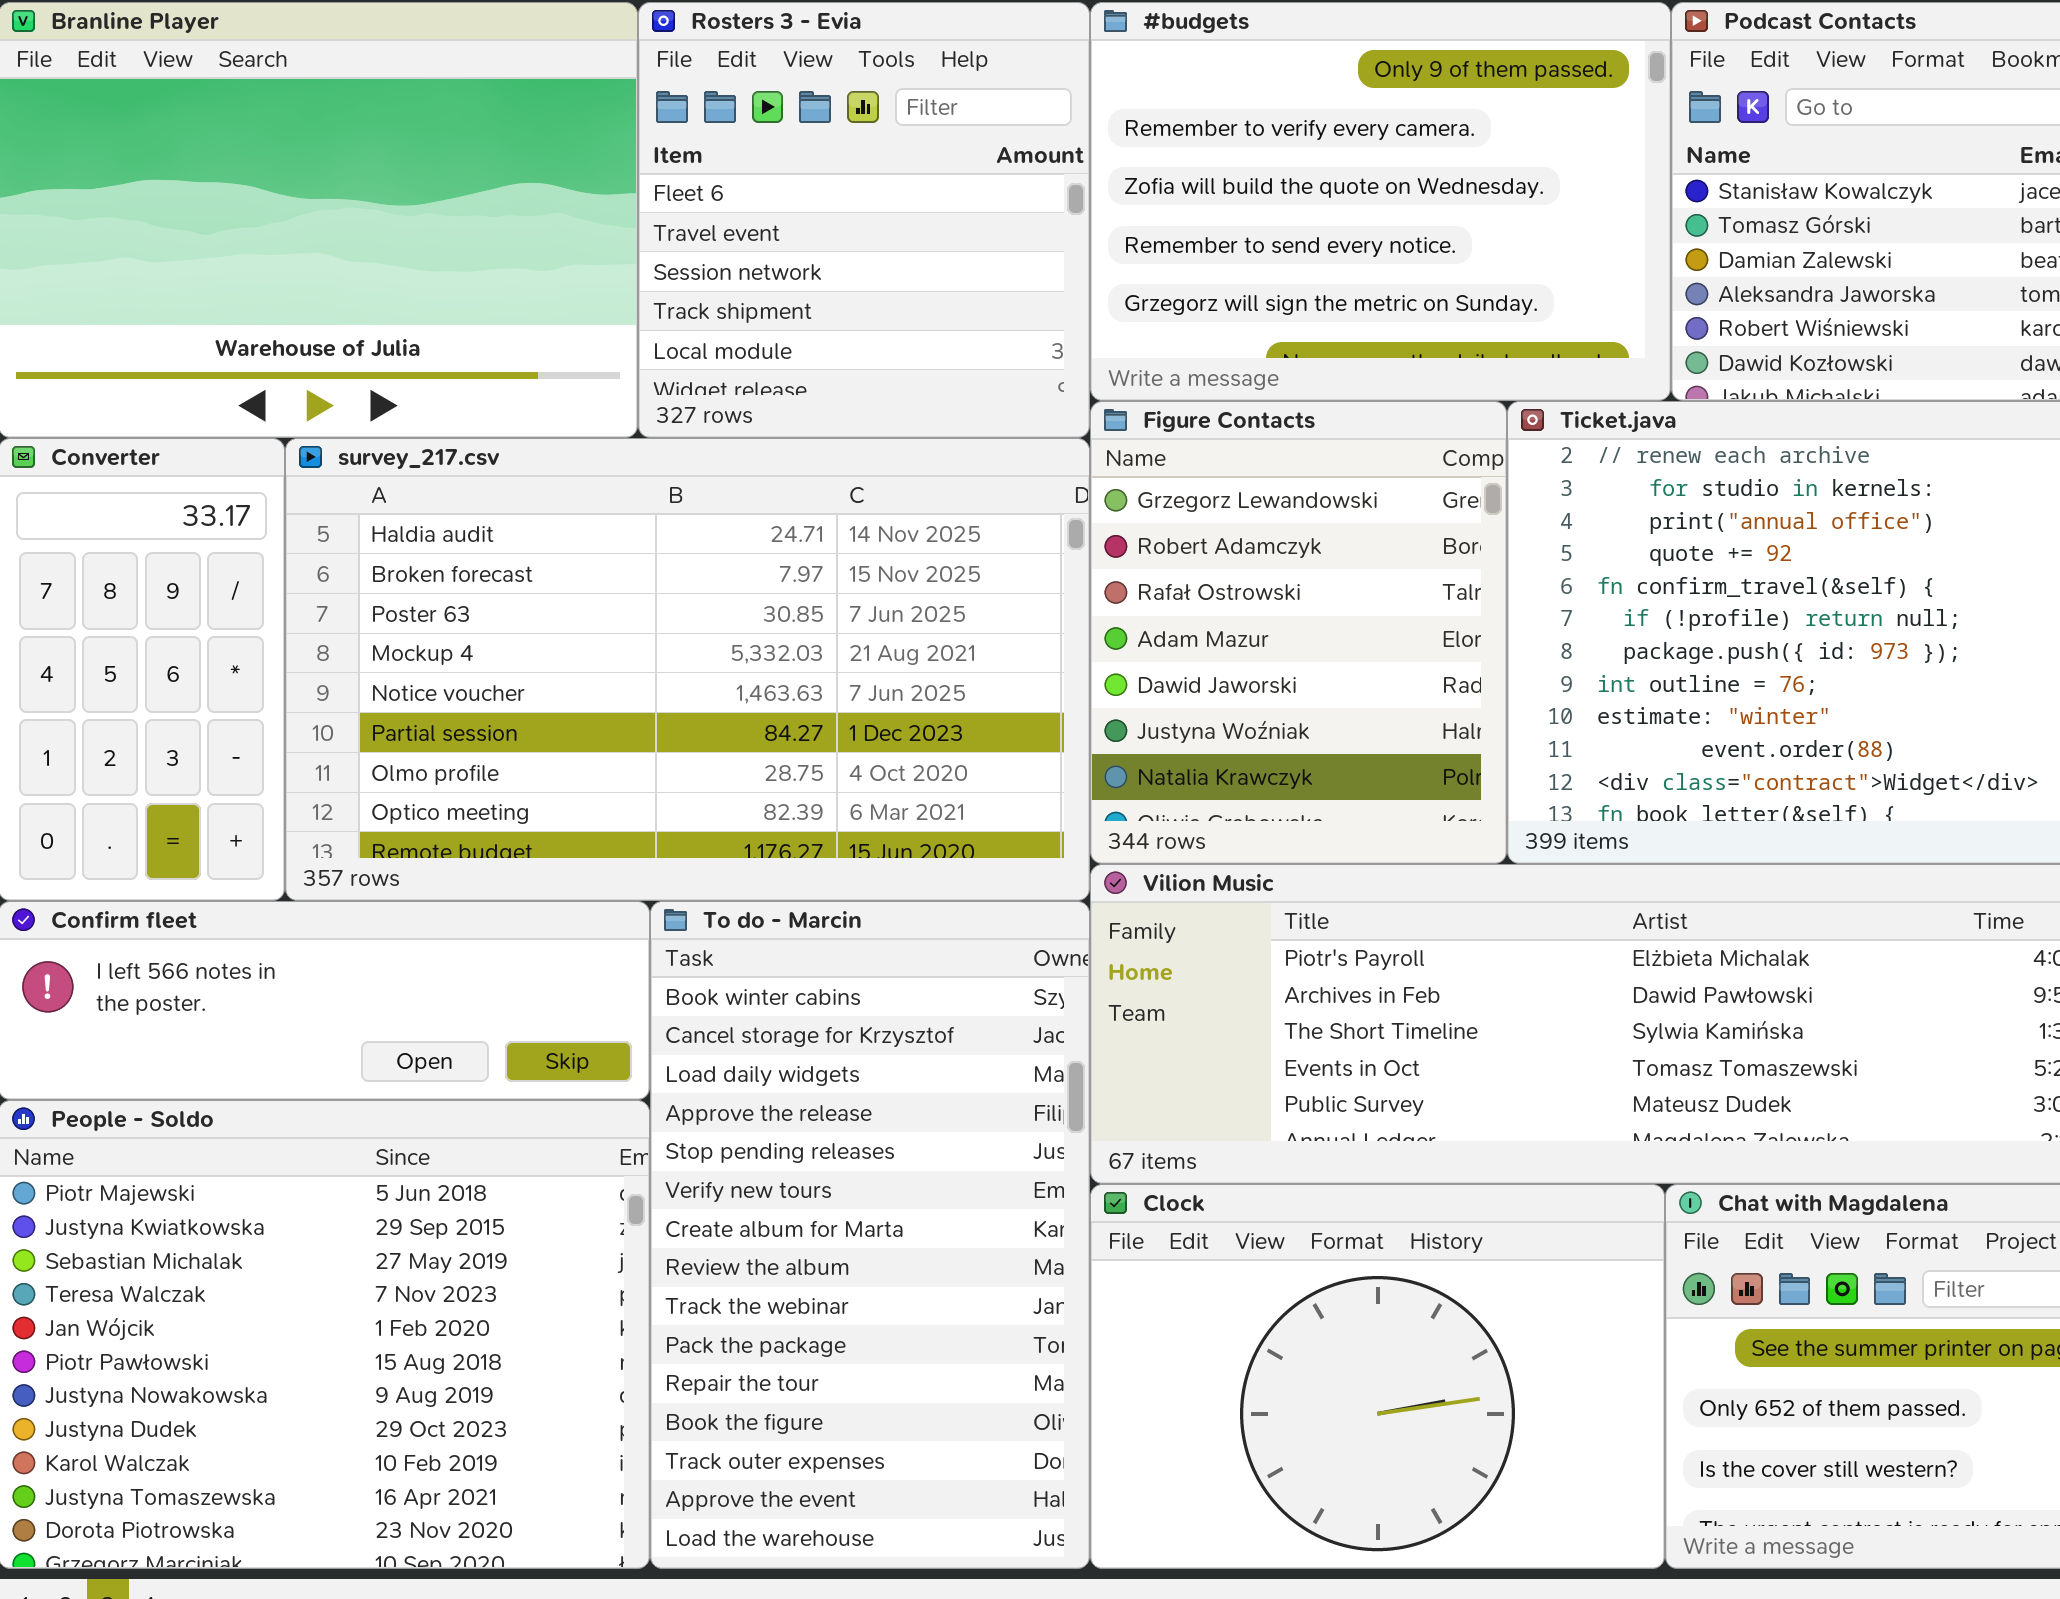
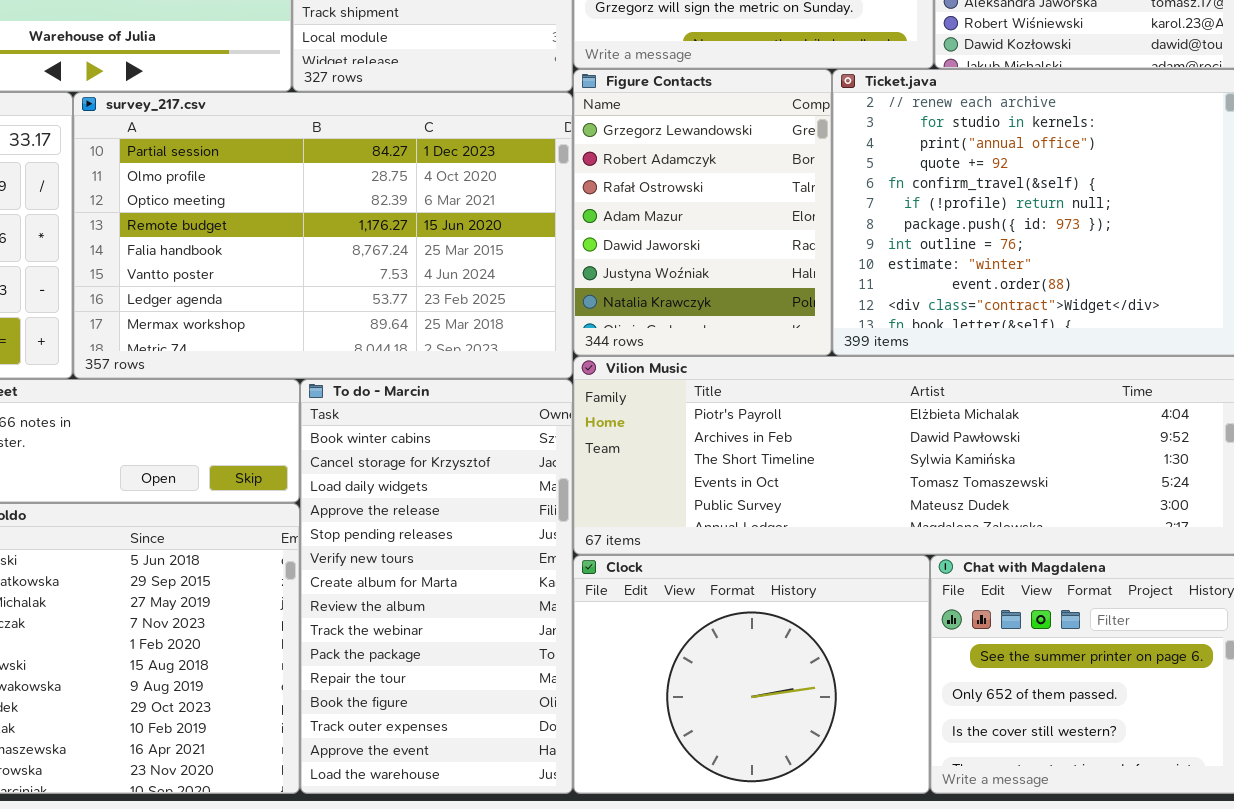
survey_217.csv: [285,438,1090,901] -> [73,92,573,379], scrolled down 5 rows

